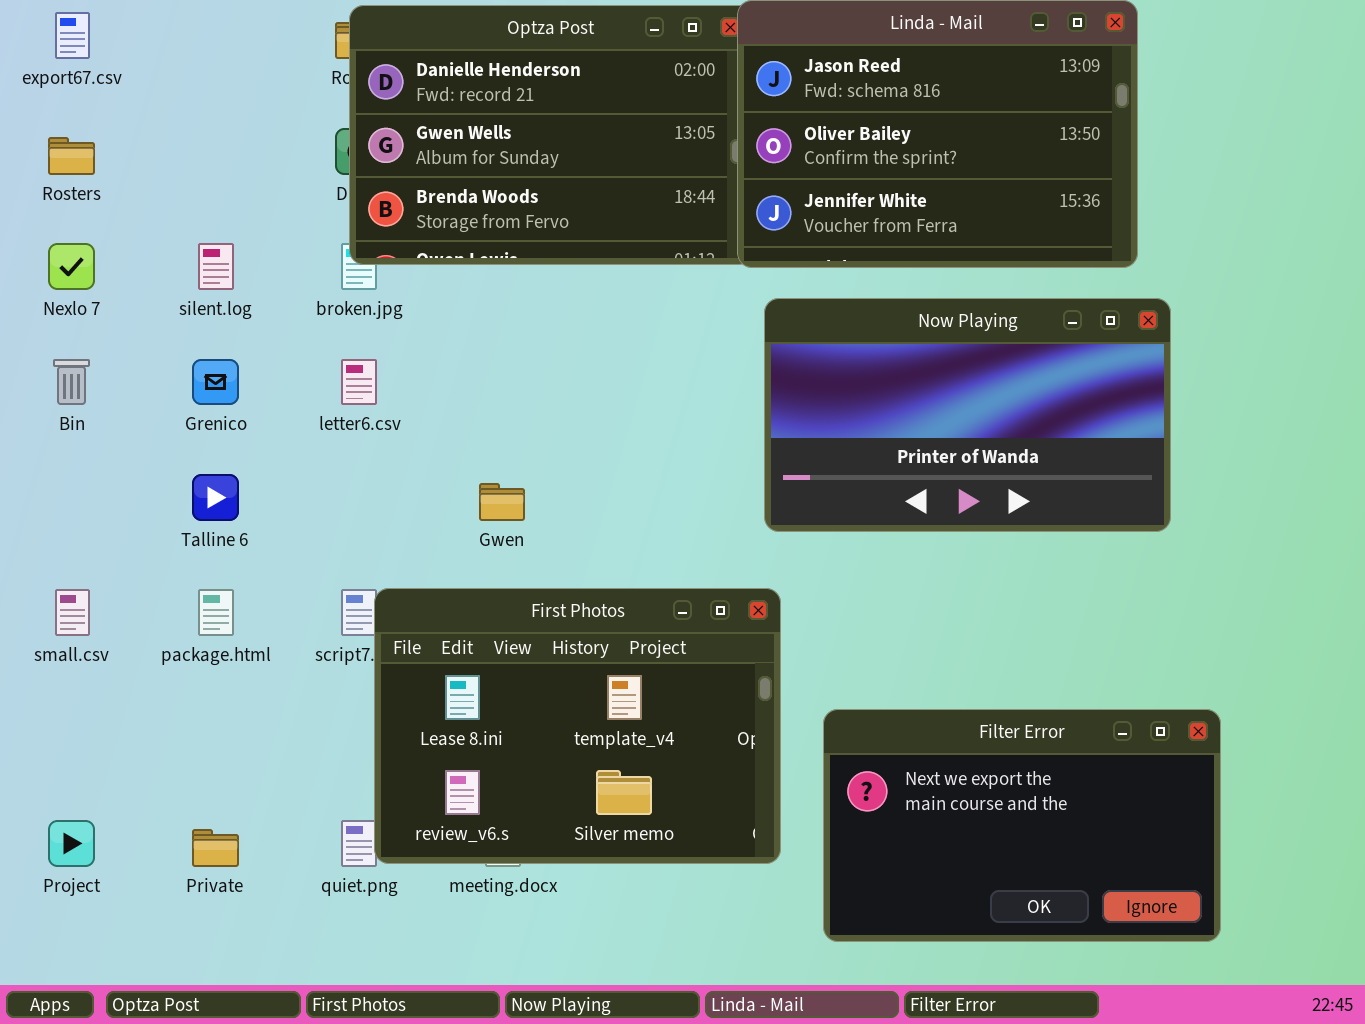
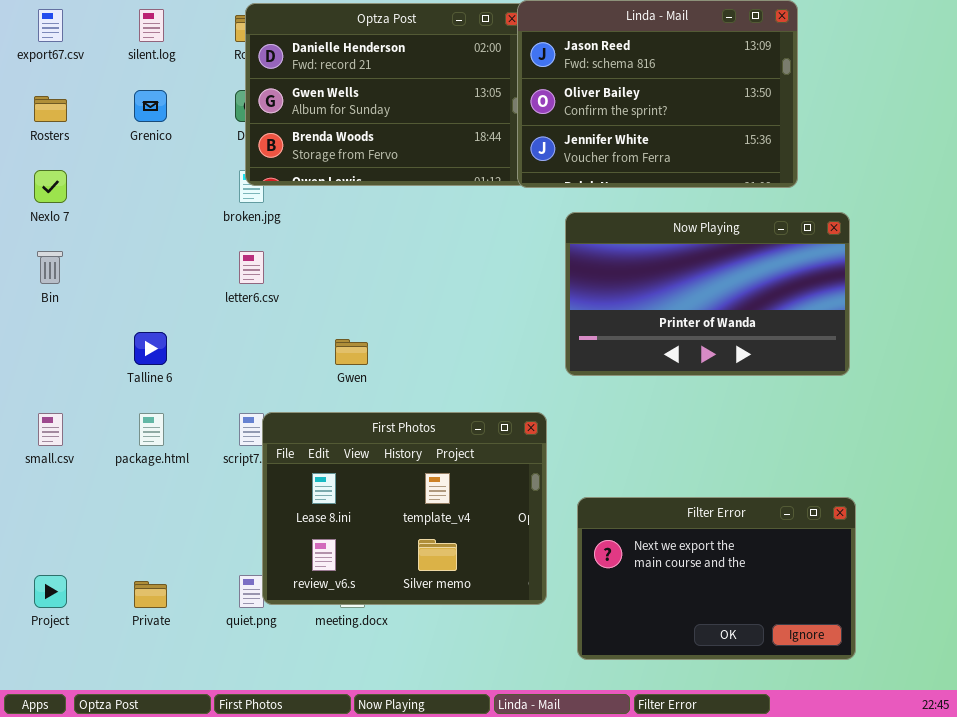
silent.log: [198,243,234,290] -> [139,9,164,42], moved
Now Playing: [764,298,1171,532] -> [565,212,850,376], moved
Grenico: [192,359,239,405] -> [134,90,167,122], moved

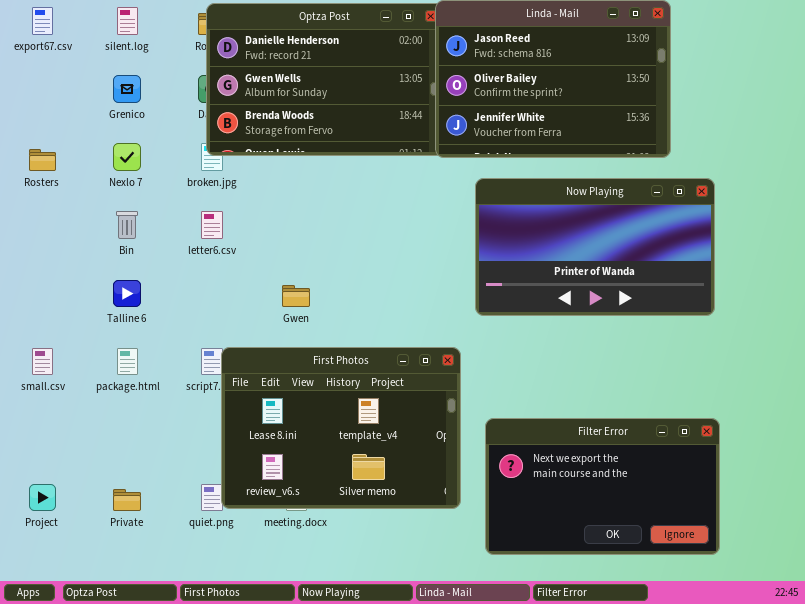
Rosters: [34,96,67,122] -> [29,149,56,171], moved
Nexlo 7: [34,170,67,203] -> [113,143,141,171], moved
Bin: [37,251,63,284] -> [116,211,138,239], moved

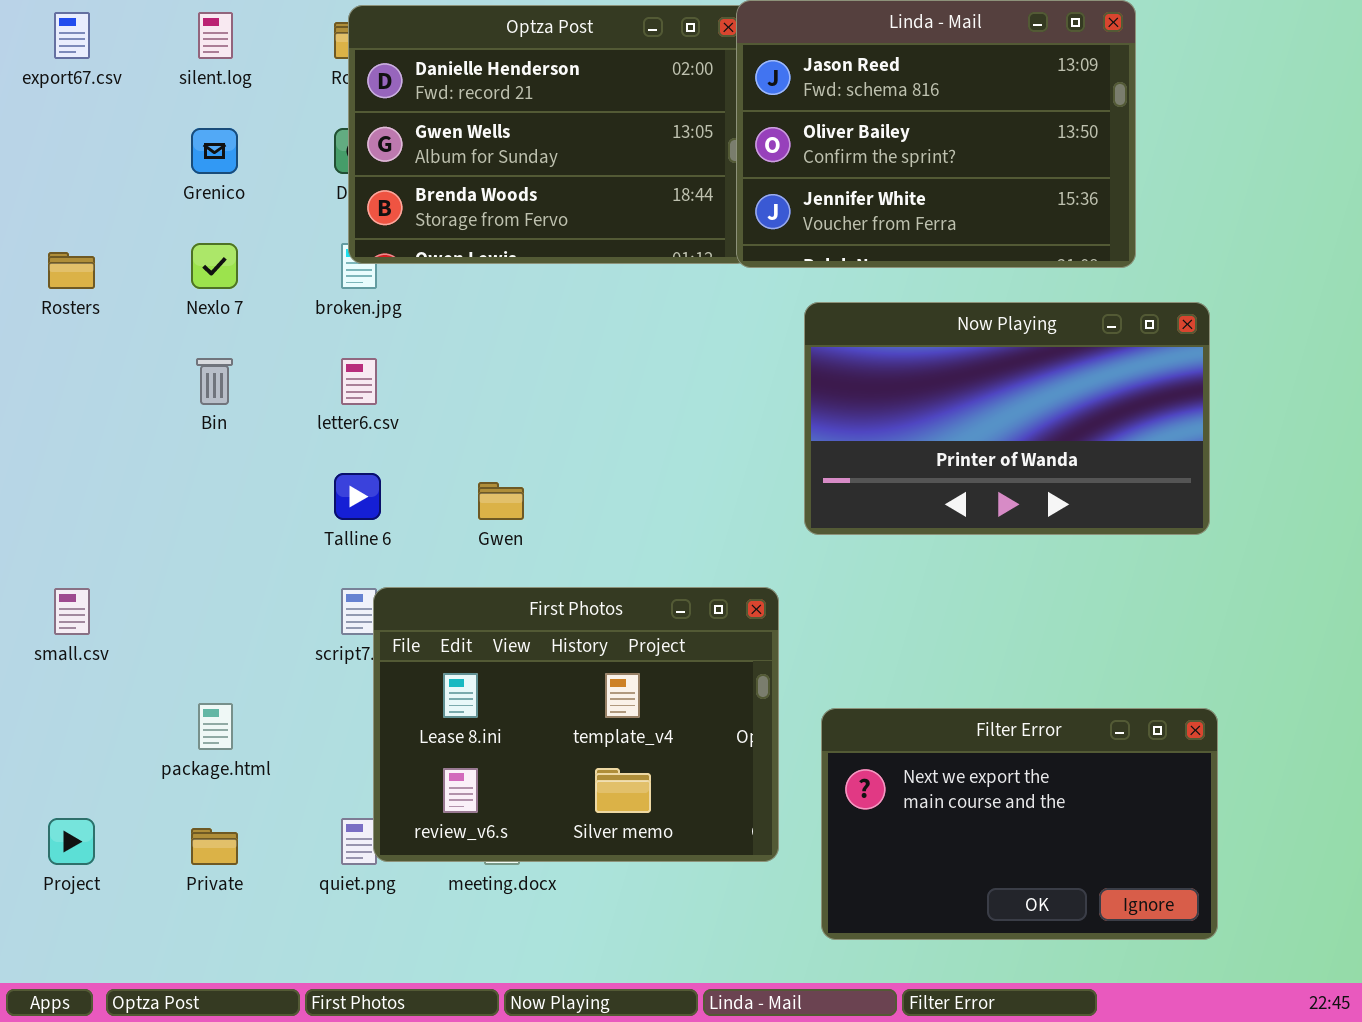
Talline 6: [113,280,141,307] -> [334,473,381,520], moved
package.html: [117,348,138,375] -> [198,703,233,750], moved

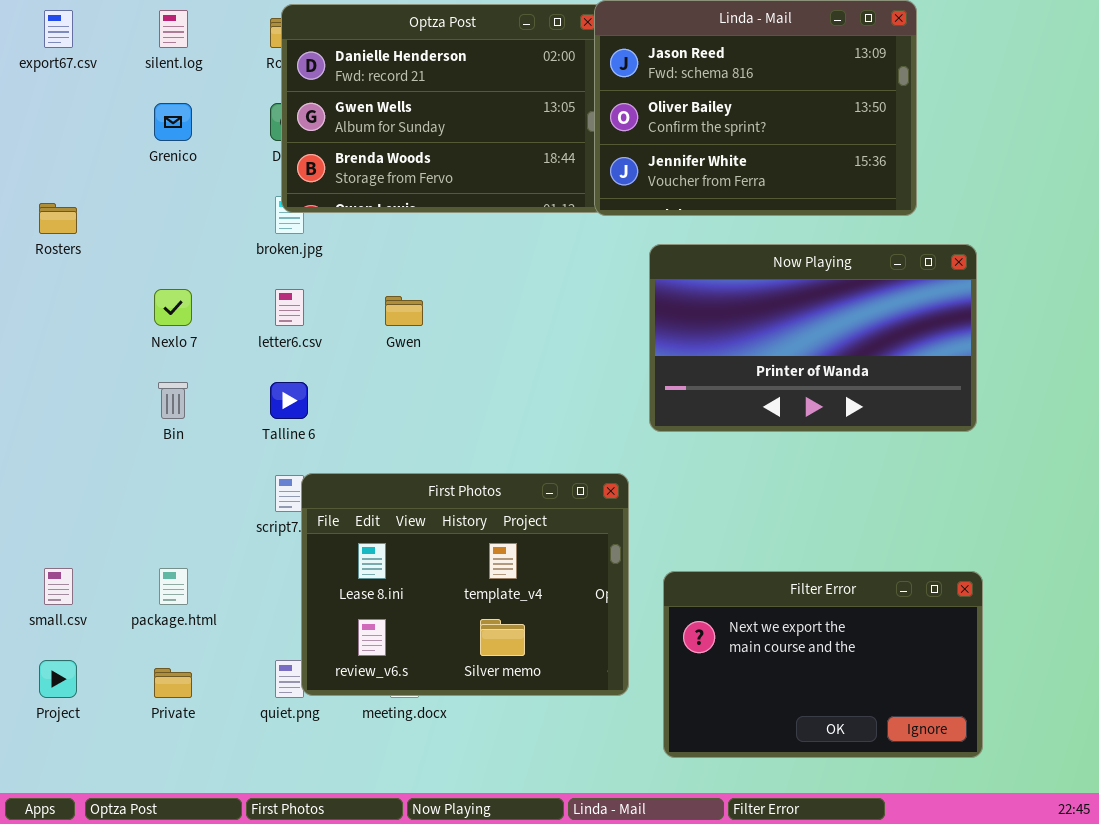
Nexlo 7: [191,243,238,289] -> [154,289,192,326], moved
Bin: [196,358,233,405] -> [158,382,188,419], moved
Gwen: [478,482,524,520] -> [385,296,423,326], moved
small.csv: [54,588,90,635] -> [44,568,73,605], moved

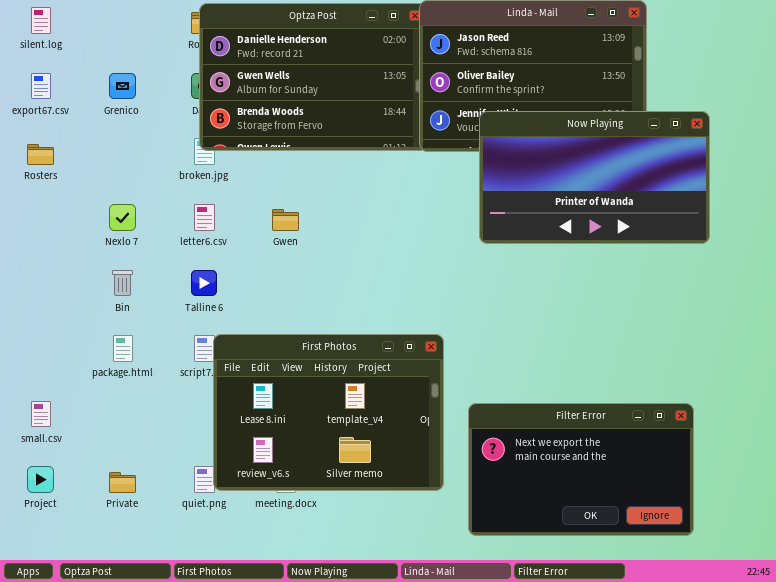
export67.csv: [44,10,73,48] -> [31,73,51,99], moved
silent.log: [159,10,188,48] -> [31,7,51,34], moved
Now Playing: [649,244,977,432] -> [479,111,710,244], moved
package.html: [159,568,188,605] -> [113,335,133,362], moved

